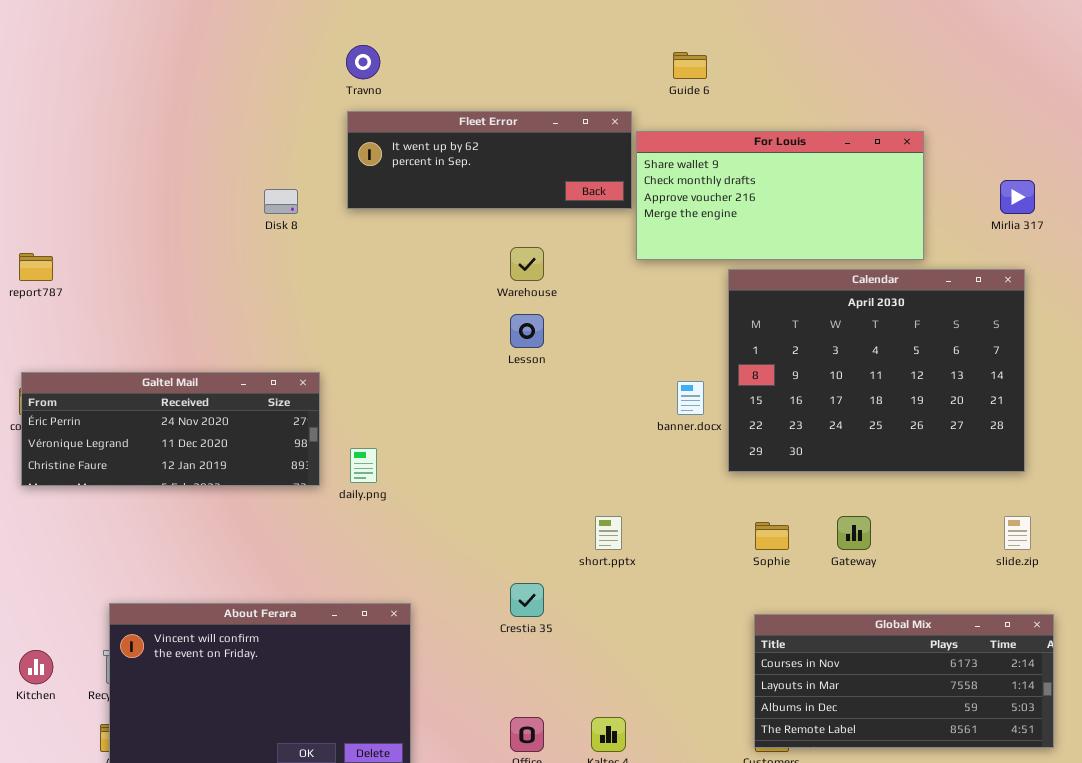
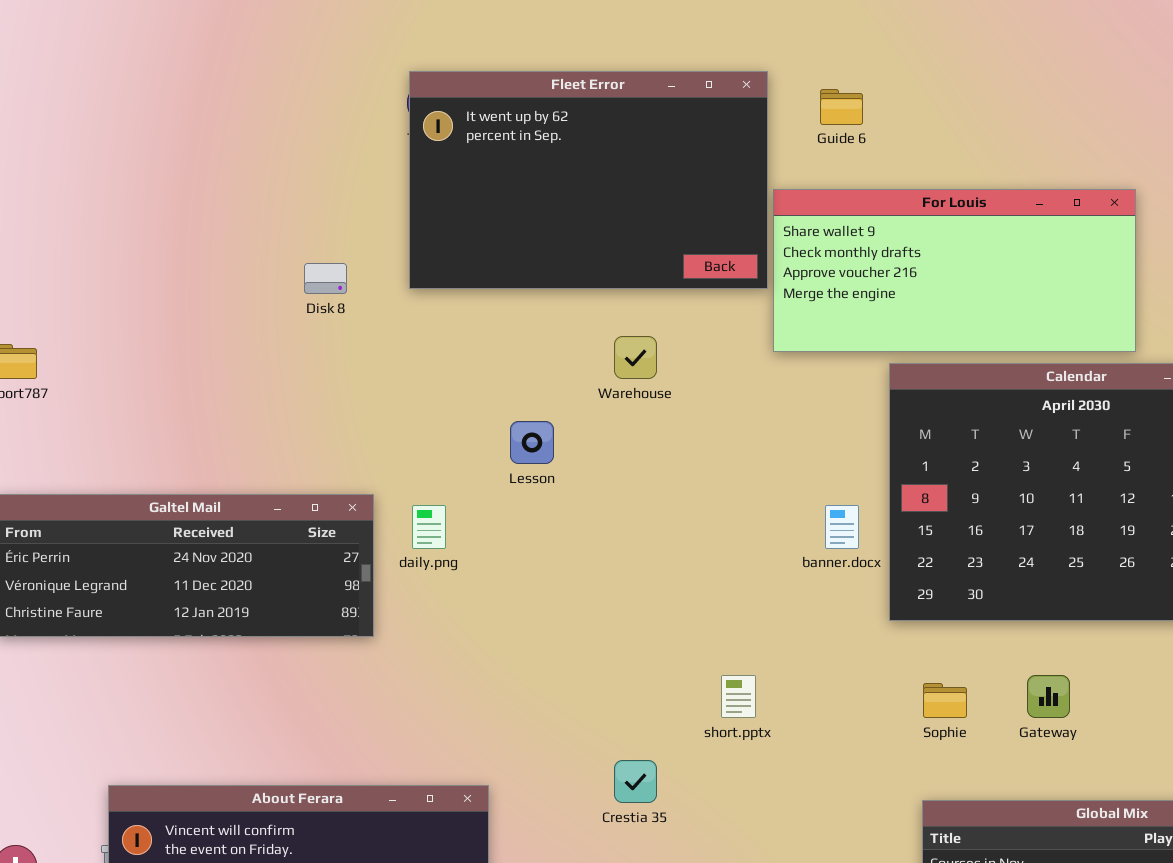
Fleet Error: [347,111,632,209] -> [409,71,768,289], resized
Lesson: [510,314,544,348] -> [510,421,554,464], moved
daily.png: [350,448,377,483] -> [412,505,446,549], moved

